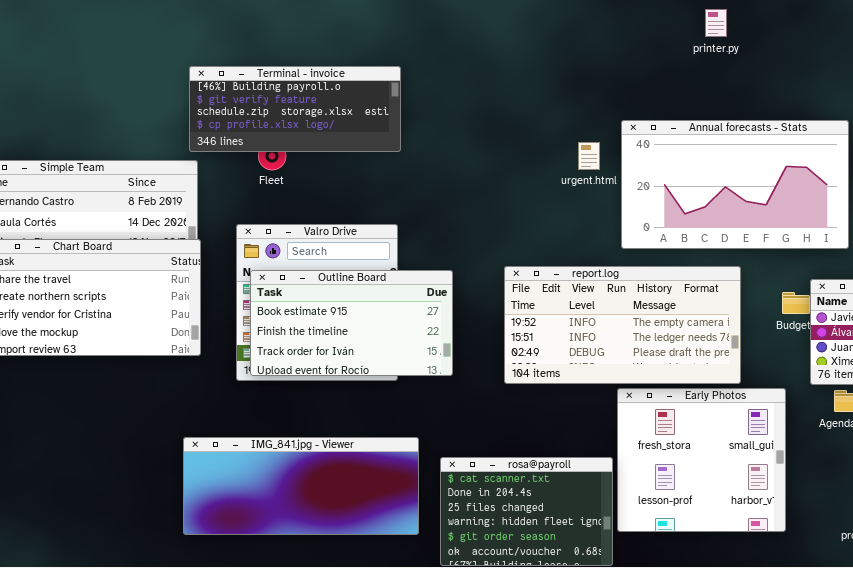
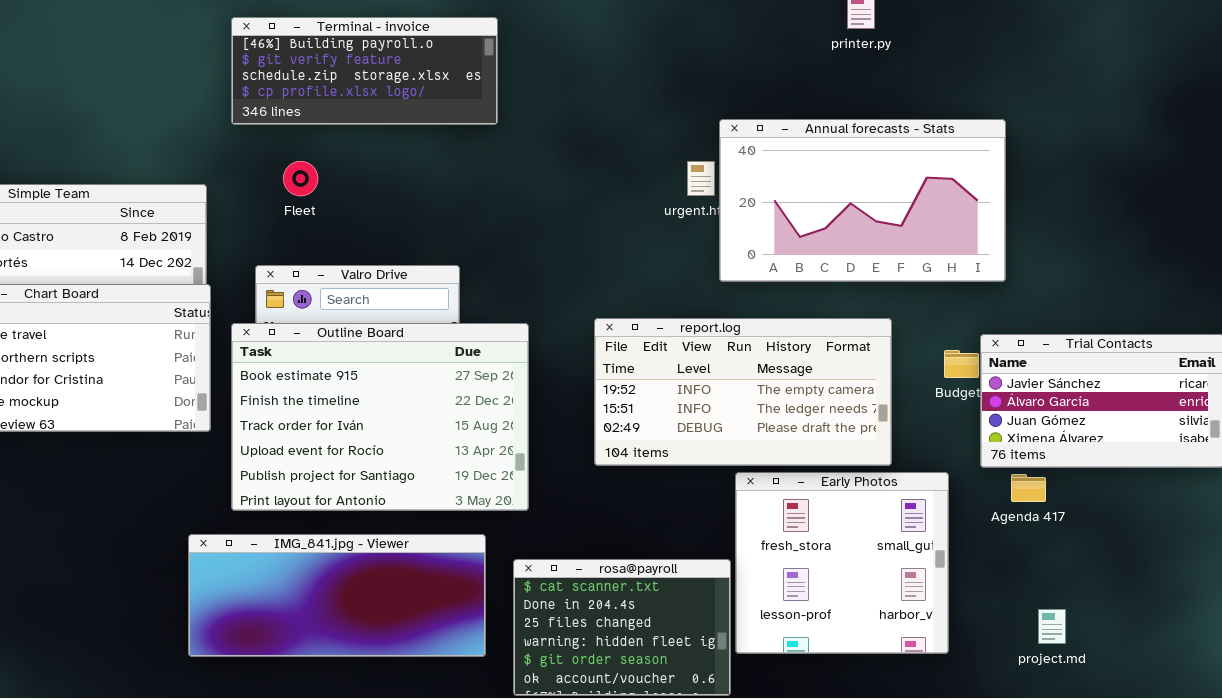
Terminal - invoice: [189,66,401,152] -> [231,17,498,125], moved
Annual forecasts - Stats: [621,120,849,249] -> [719,119,1006,282], moved
Outline Board: [250,270,453,376] -> [231,323,529,511], resized

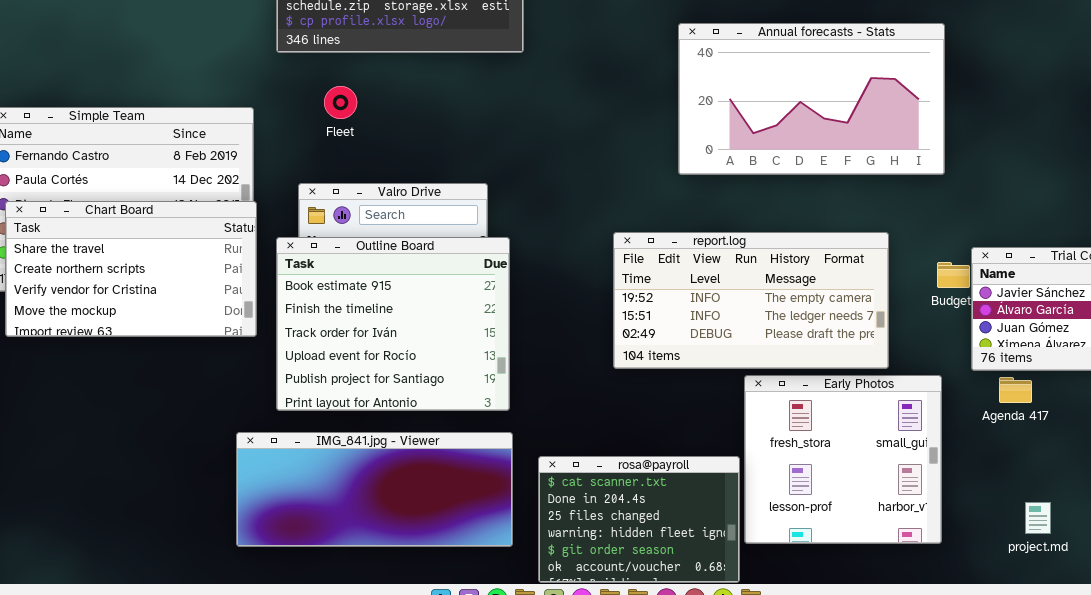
Annual forecasts - Stats: [719,119,1006,282] -> [678,23,945,175], moved
Outline Board: [231,323,529,511] -> [276,237,510,411], resized

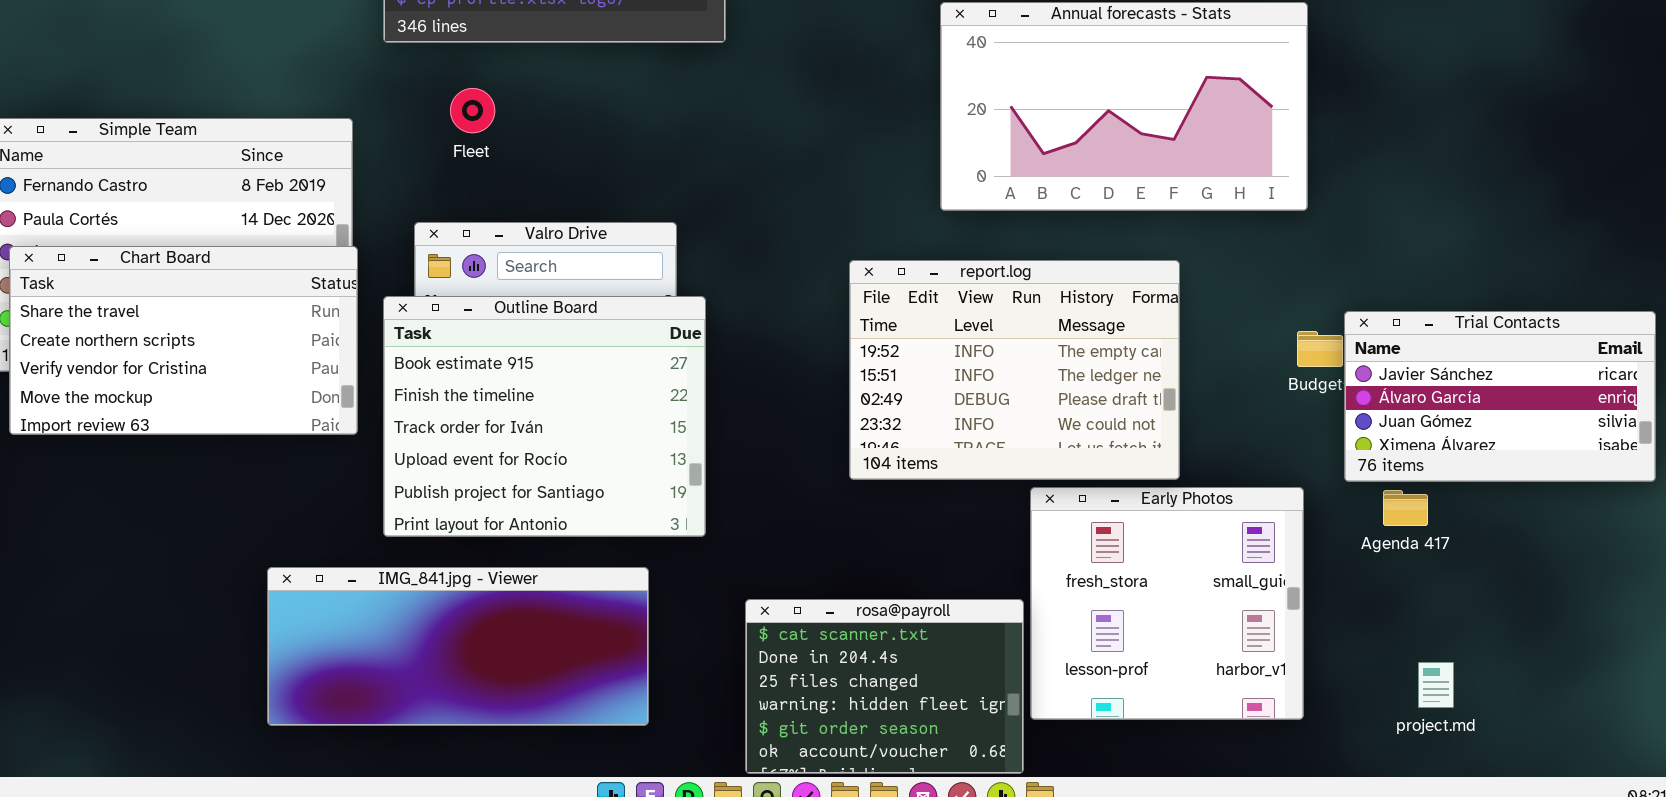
report.log: [613,232,889,369] -> [849,260,1180,480], resized
IMG_841.jpg - Viewer: [236,432,513,547] -> [267,567,649,726], moved

